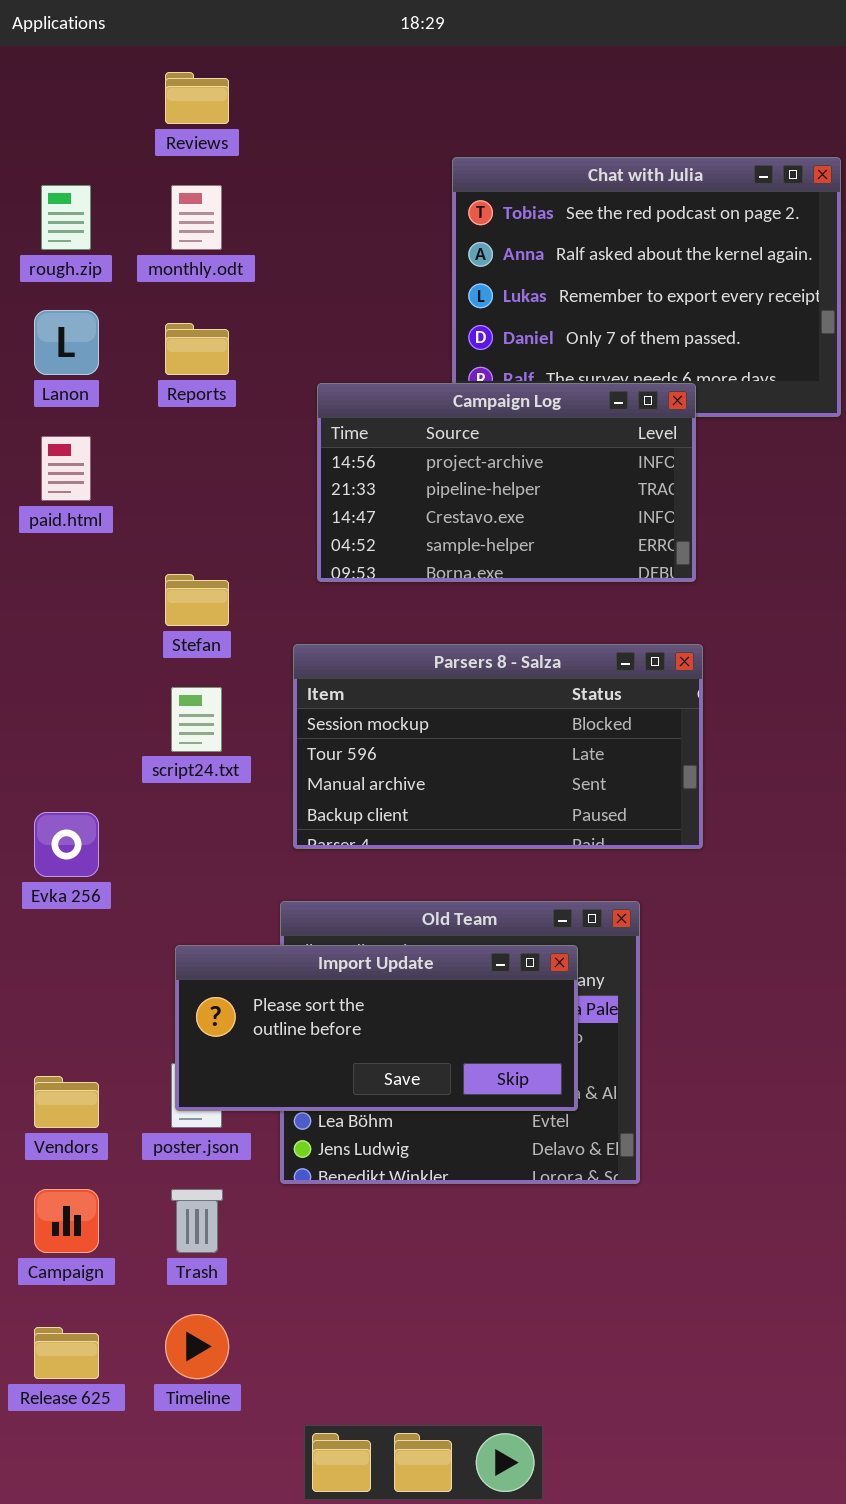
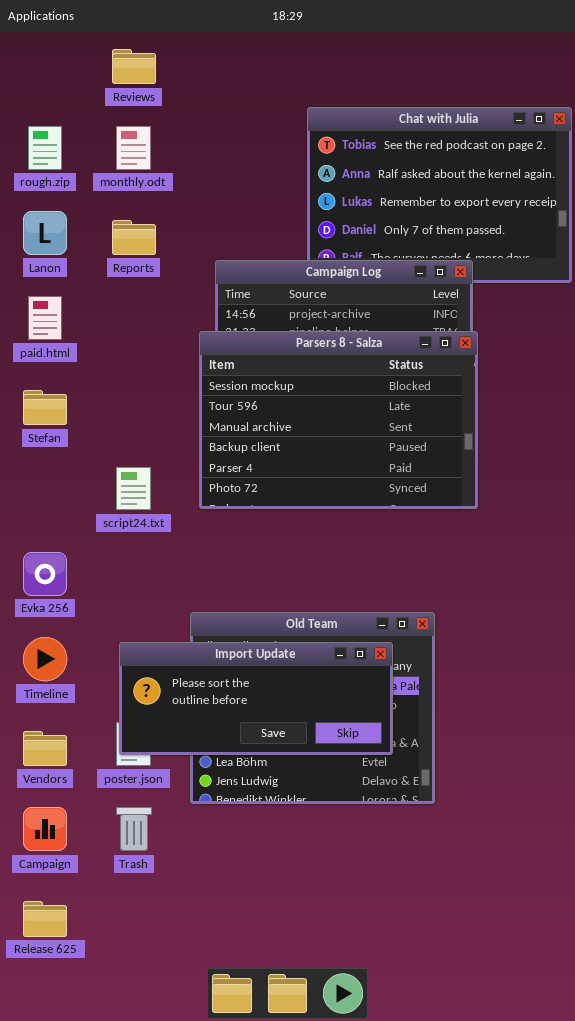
Stefan: [165,574,229,626] -> [23,390,67,425], moved
Parsers 8 - Salza: [293,644,703,849] -> [199,331,478,509], moved, resized
Timeline: [165,1314,229,1379] -> [23,637,67,681], moved

